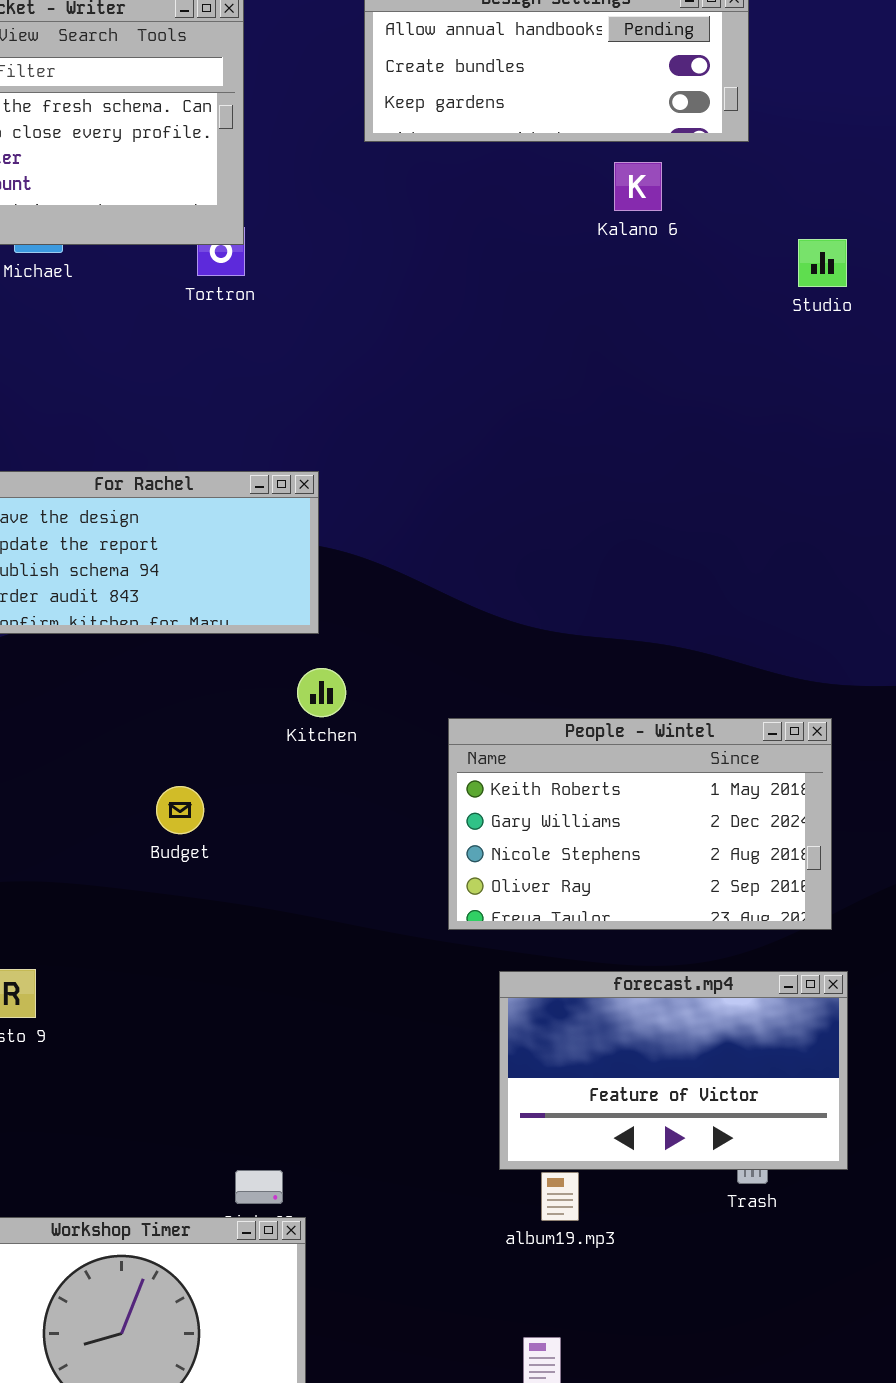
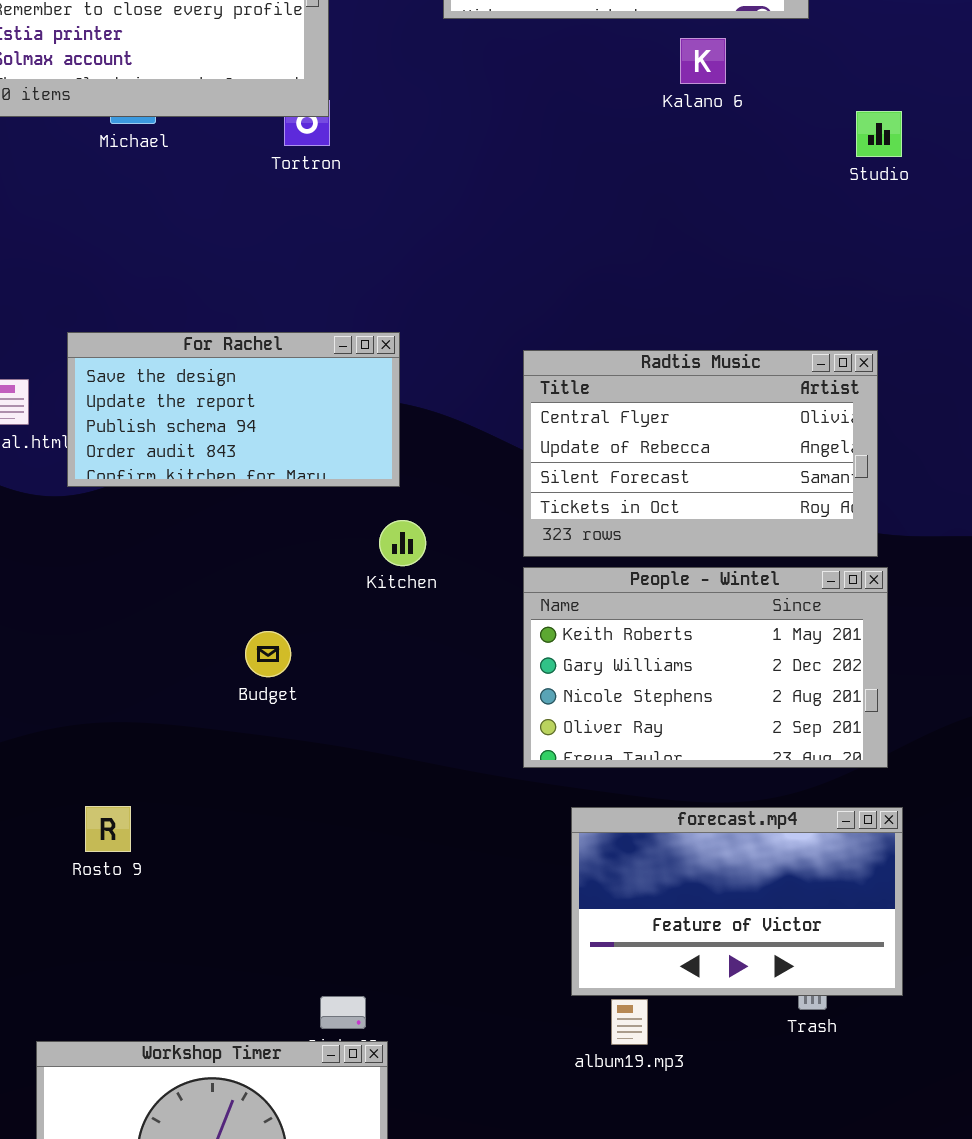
Radtis Music: none -> [523,350,878,557], opened

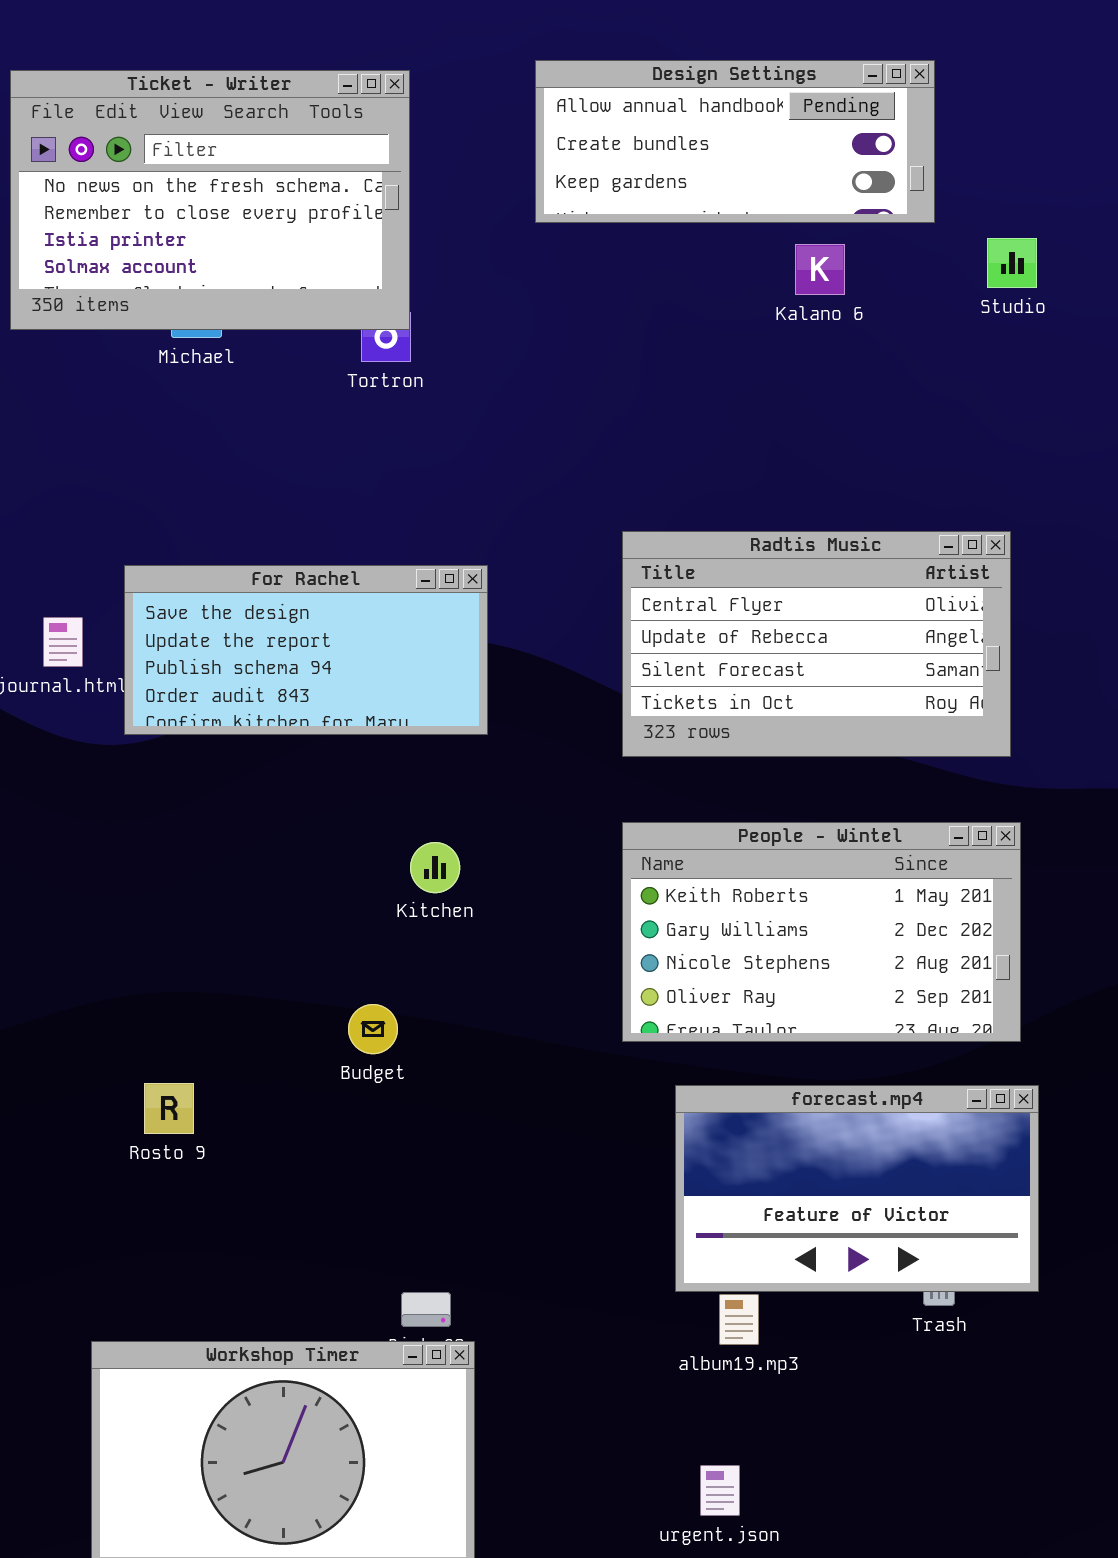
Studio: [856,111,902,157] -> [987,238,1037,288], moved
Radtis Music: [523,350,878,557] -> [622,531,1011,757], moved
Kitchen: [379,520,426,566] -> [410,842,460,893], moved
Budget: [245,631,291,677] -> [348,1004,398,1054], moved

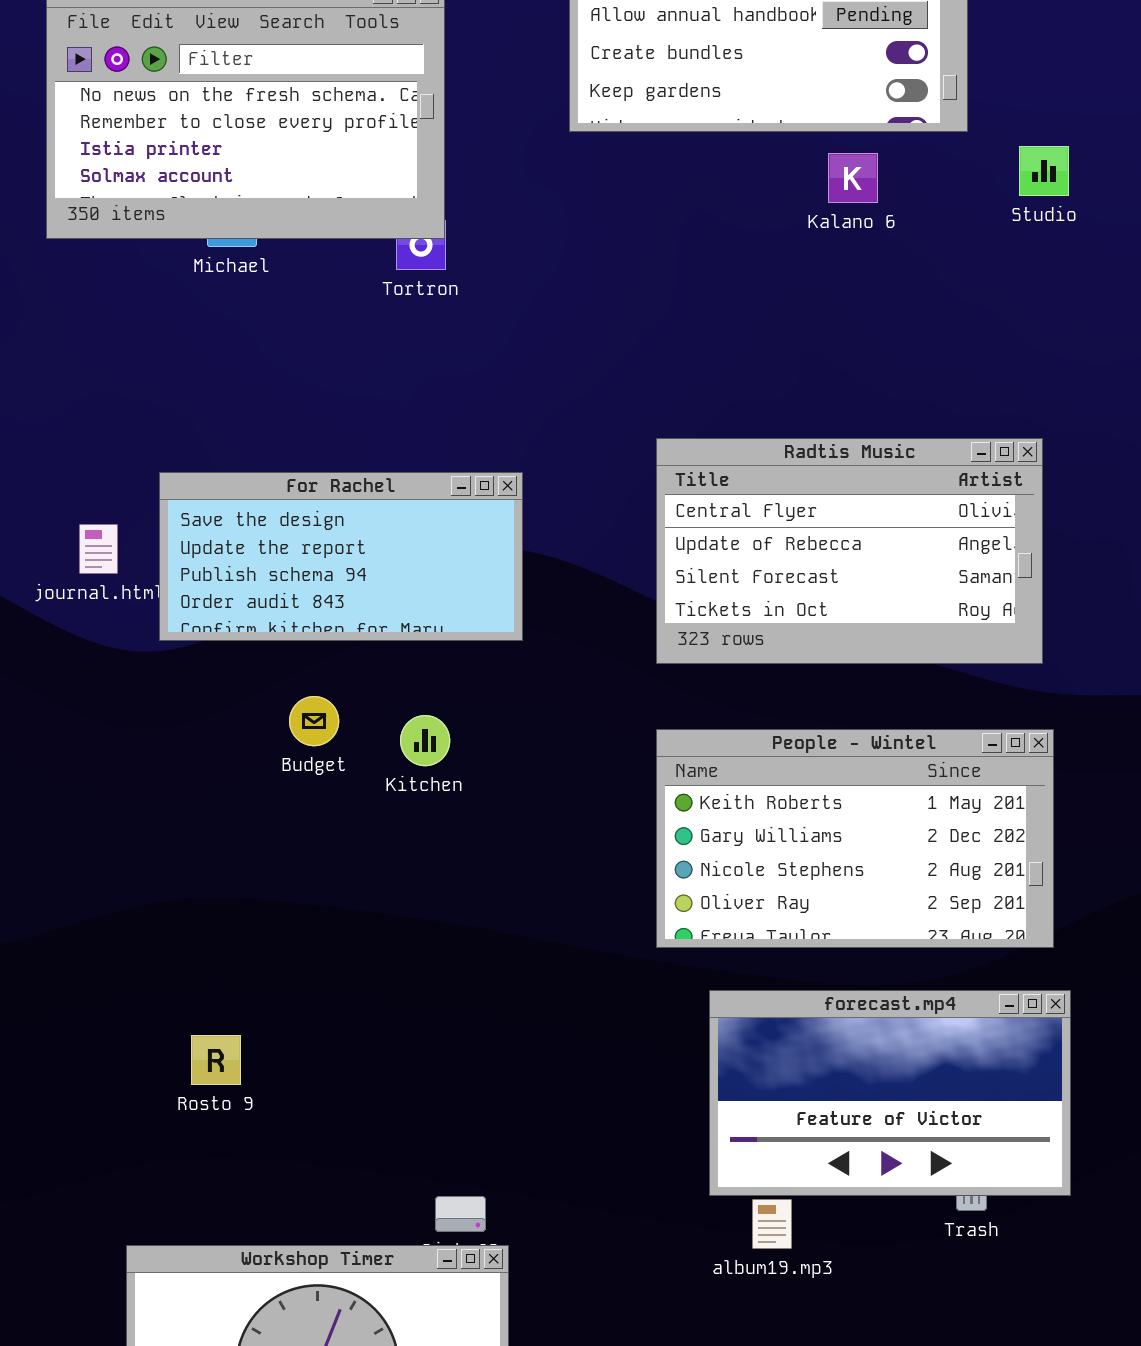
Kitchen: [410,842,460,893] -> [400,715,450,766], moved
Budget: [348,1004,398,1054] -> [289,696,339,746], moved
Rosto 9: [144,1083,194,1134] -> [191,1035,241,1085], moved

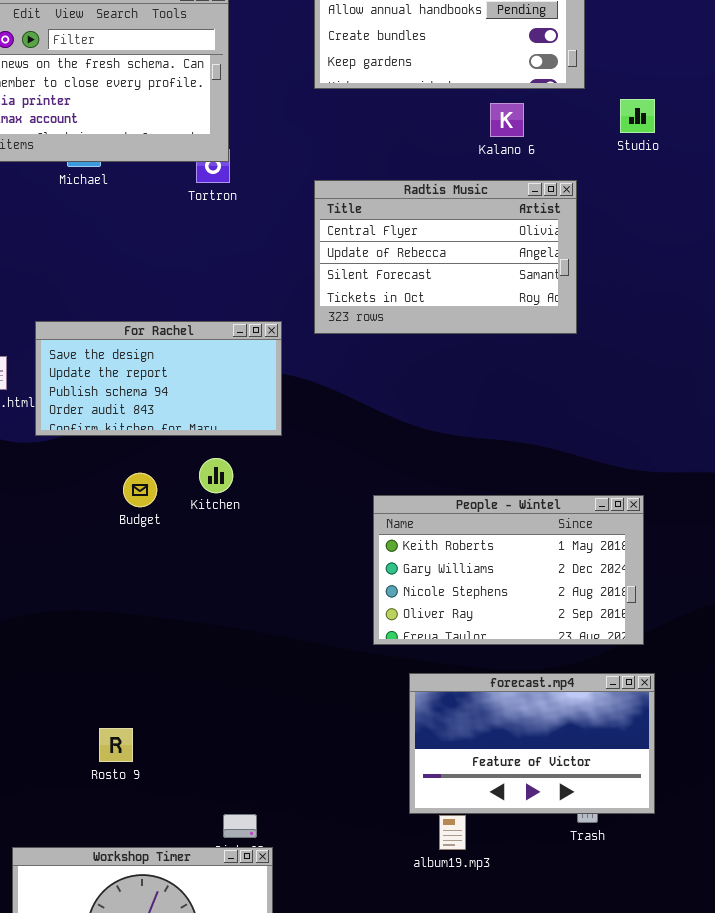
Radtis Music: [656,438,1043,664] -> [314,180,577,334], moved
Kitchen: [400,715,450,766] -> [199,458,233,493], moved
Rosto 9: [191,1035,241,1085] -> [99,728,133,762], moved

